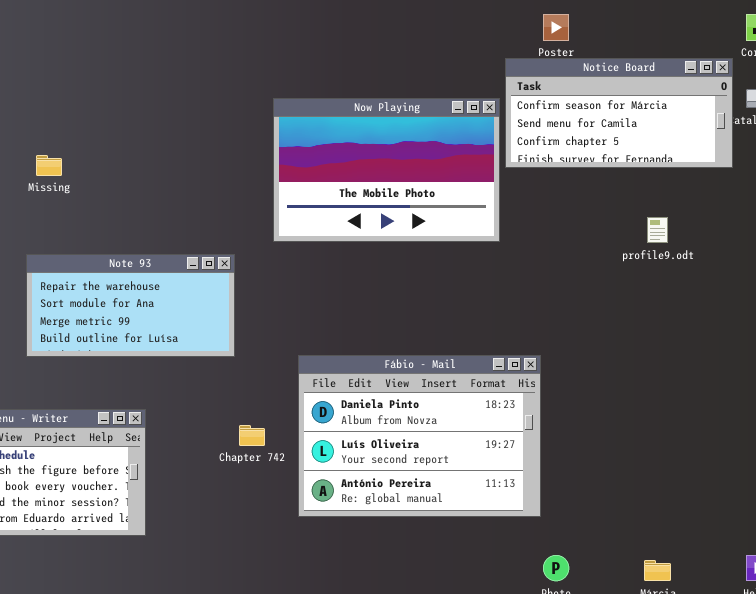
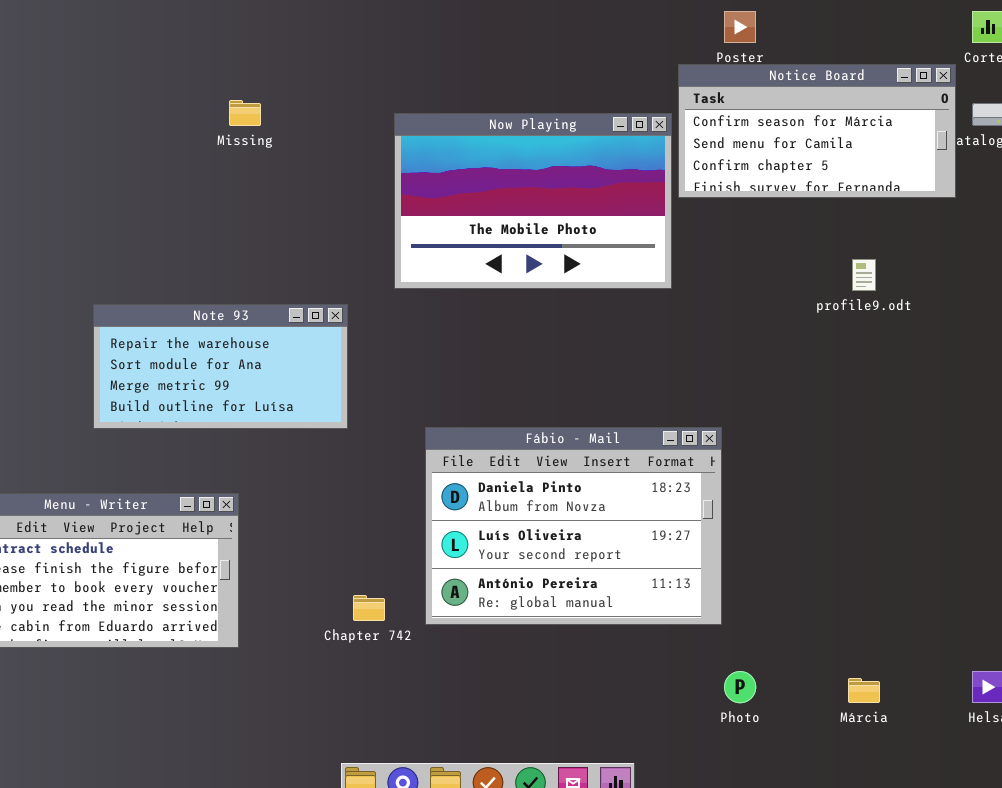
Missing: [36,155,62,176] -> [229,100,261,126], moved
Chapter 742: [239,425,265,446] -> [353,595,385,621], moved

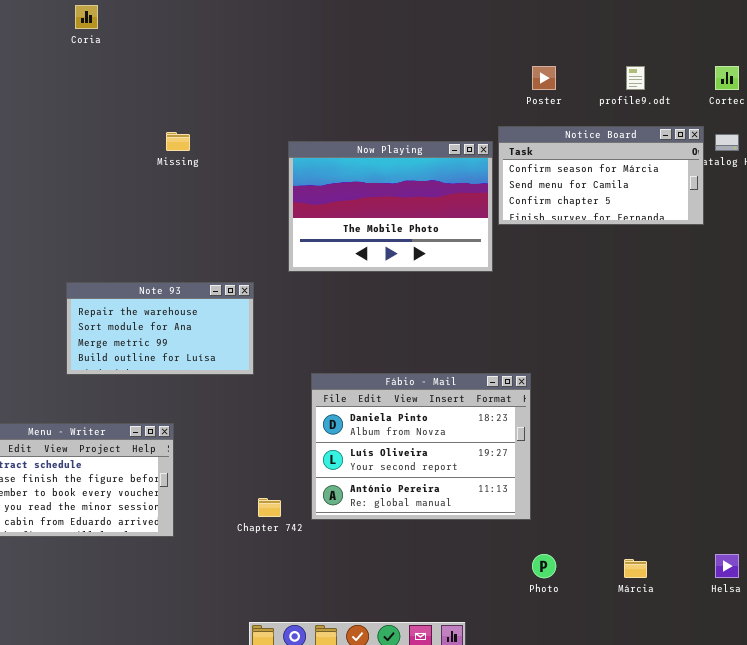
Notice Board: [678,64,956,198] -> [498,126,704,225], moved
profile9.odt: [852,259,876,291] -> [626,66,645,90], moved

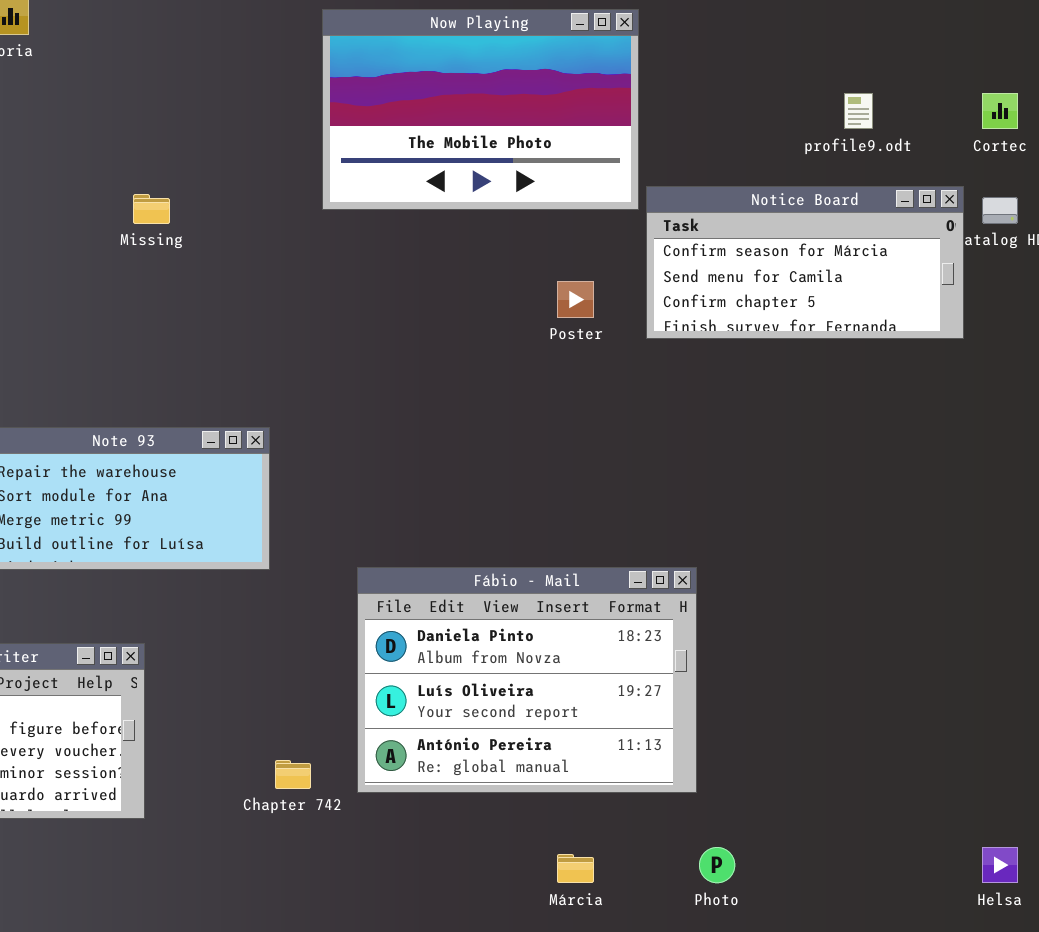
Poster: [532,66,556,90] -> [557,281,594,318], moved
Now Playing: [288,141,493,272] -> [322,9,639,210], moved
Márcia: [624,559,647,578] -> [557,854,594,883], moved

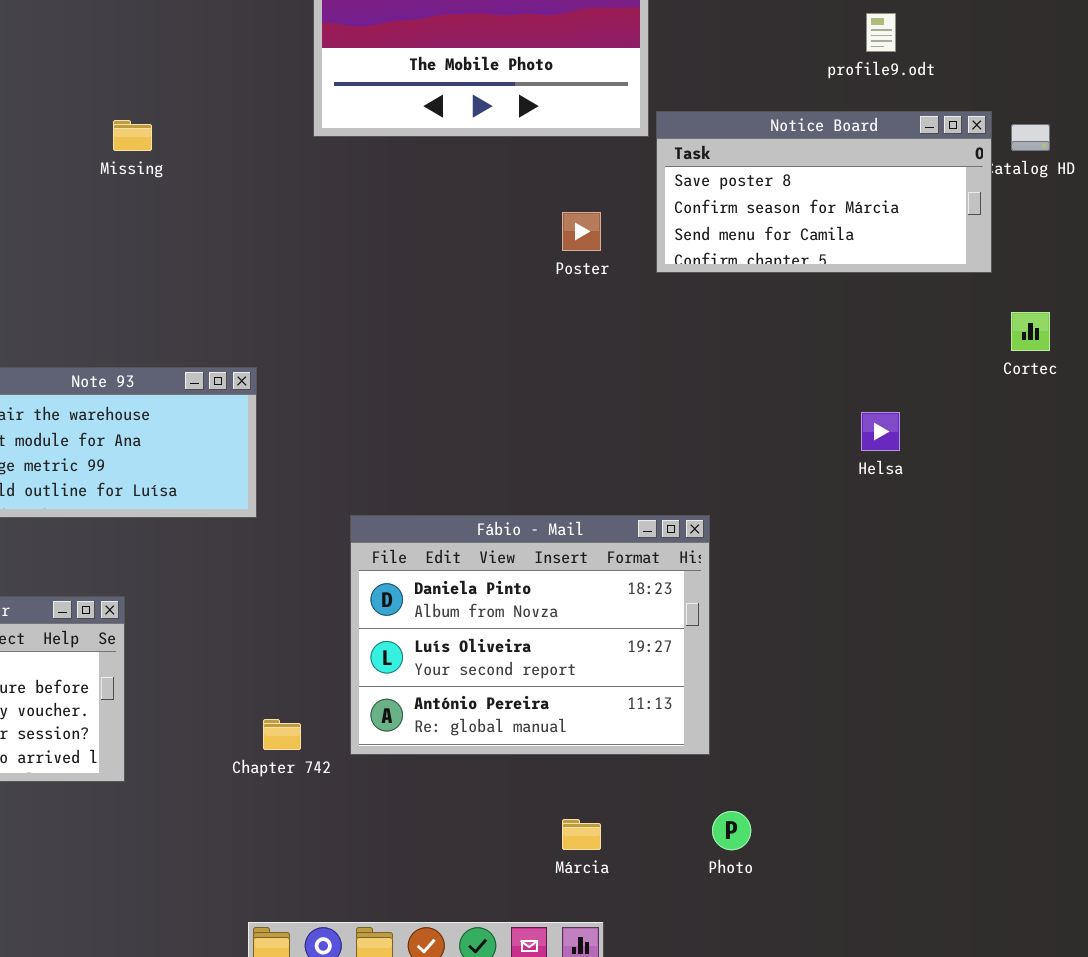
Cortec: [982,93,1018,129] -> [1011,312,1050,351], moved
Notice Board: [646,186,964,339] -> [656,111,992,273], scrolled up 1 row
Helsa: [982,847,1018,883] -> [861,412,900,451], moved

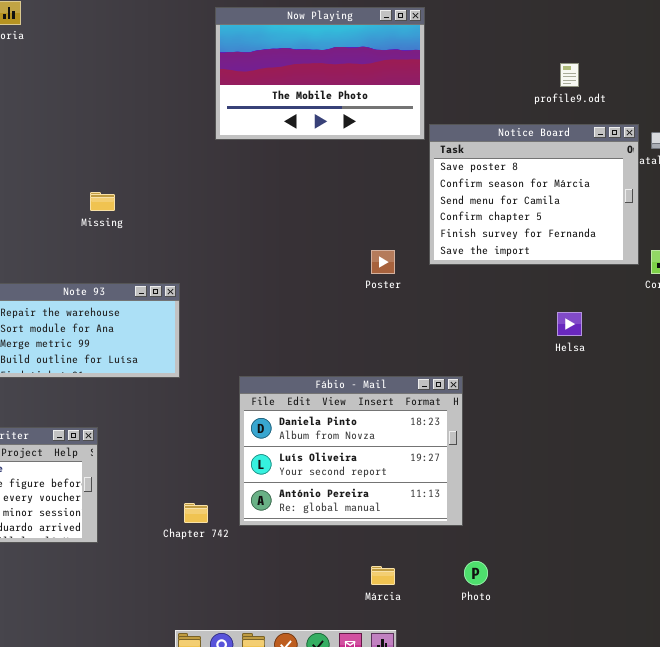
Notice Board: [656,111,992,273] -> [429,124,639,265], resized
Missing: [113,120,152,151] -> [90,192,115,211], moved
Poster: [562,212,601,251] -> [371,250,395,274], moved

